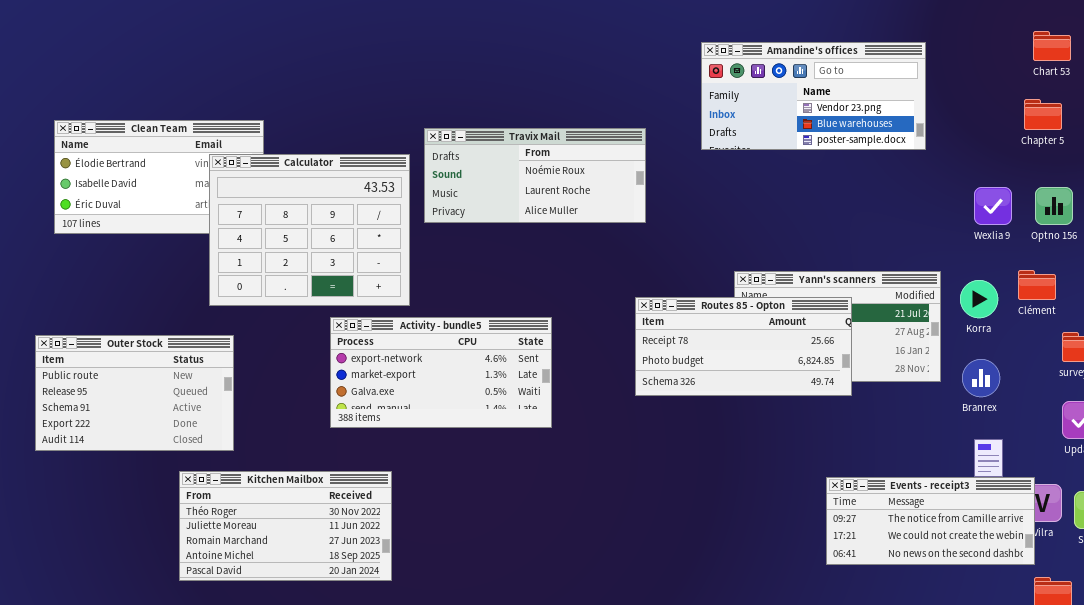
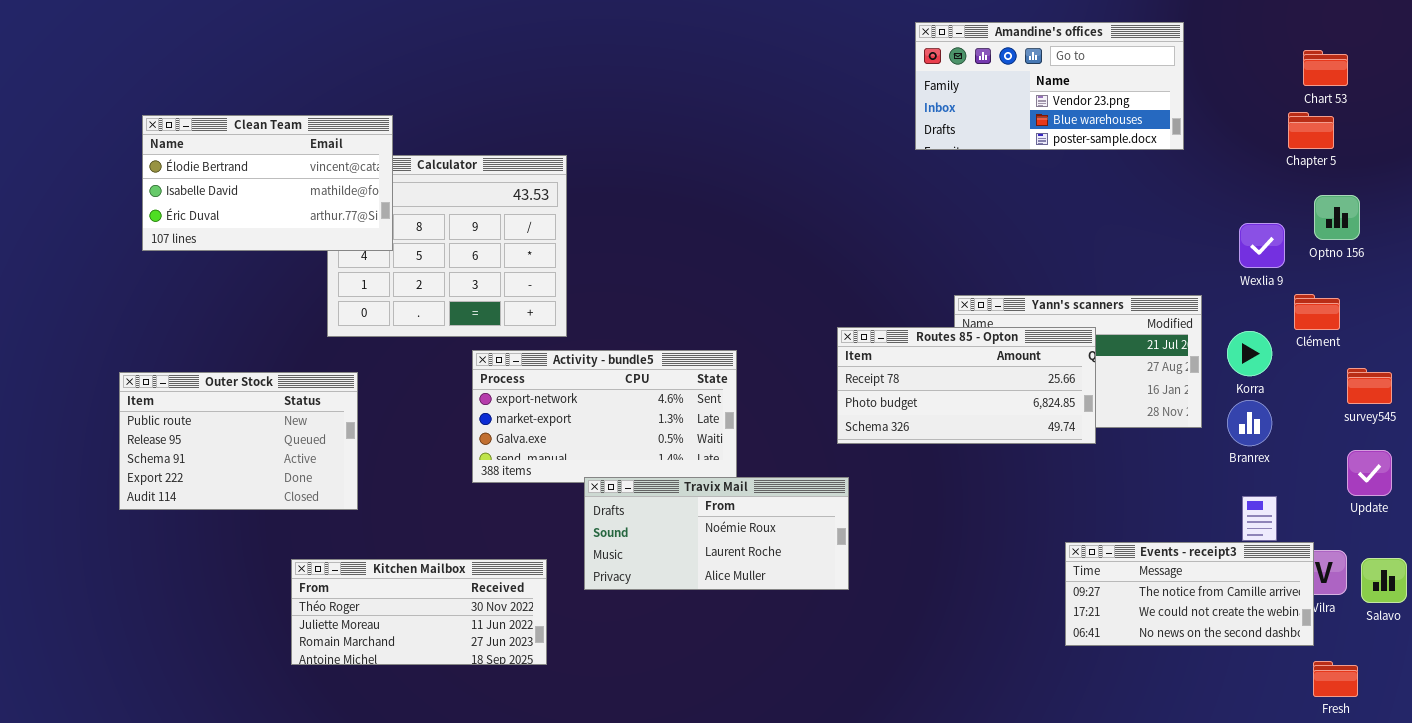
Chart 53: [1033,31,1071,61] -> [1303,50,1348,86], moved
Chapter 5: [1024,99,1062,130] -> [1288,112,1334,149], moved
Clean Team: [54,120,264,234] -> [142,115,393,251], raised
Travix Mail: [424,128,646,223] -> [584,477,849,590], moved
Wexlia 9: [974,187,1012,225] -> [1239,223,1285,268], moved
Korra: [960,280,998,318] -> [1227,331,1272,376], moved
Kitchen Mailbox: [179,471,392,581] -> [291,559,547,665], resized

